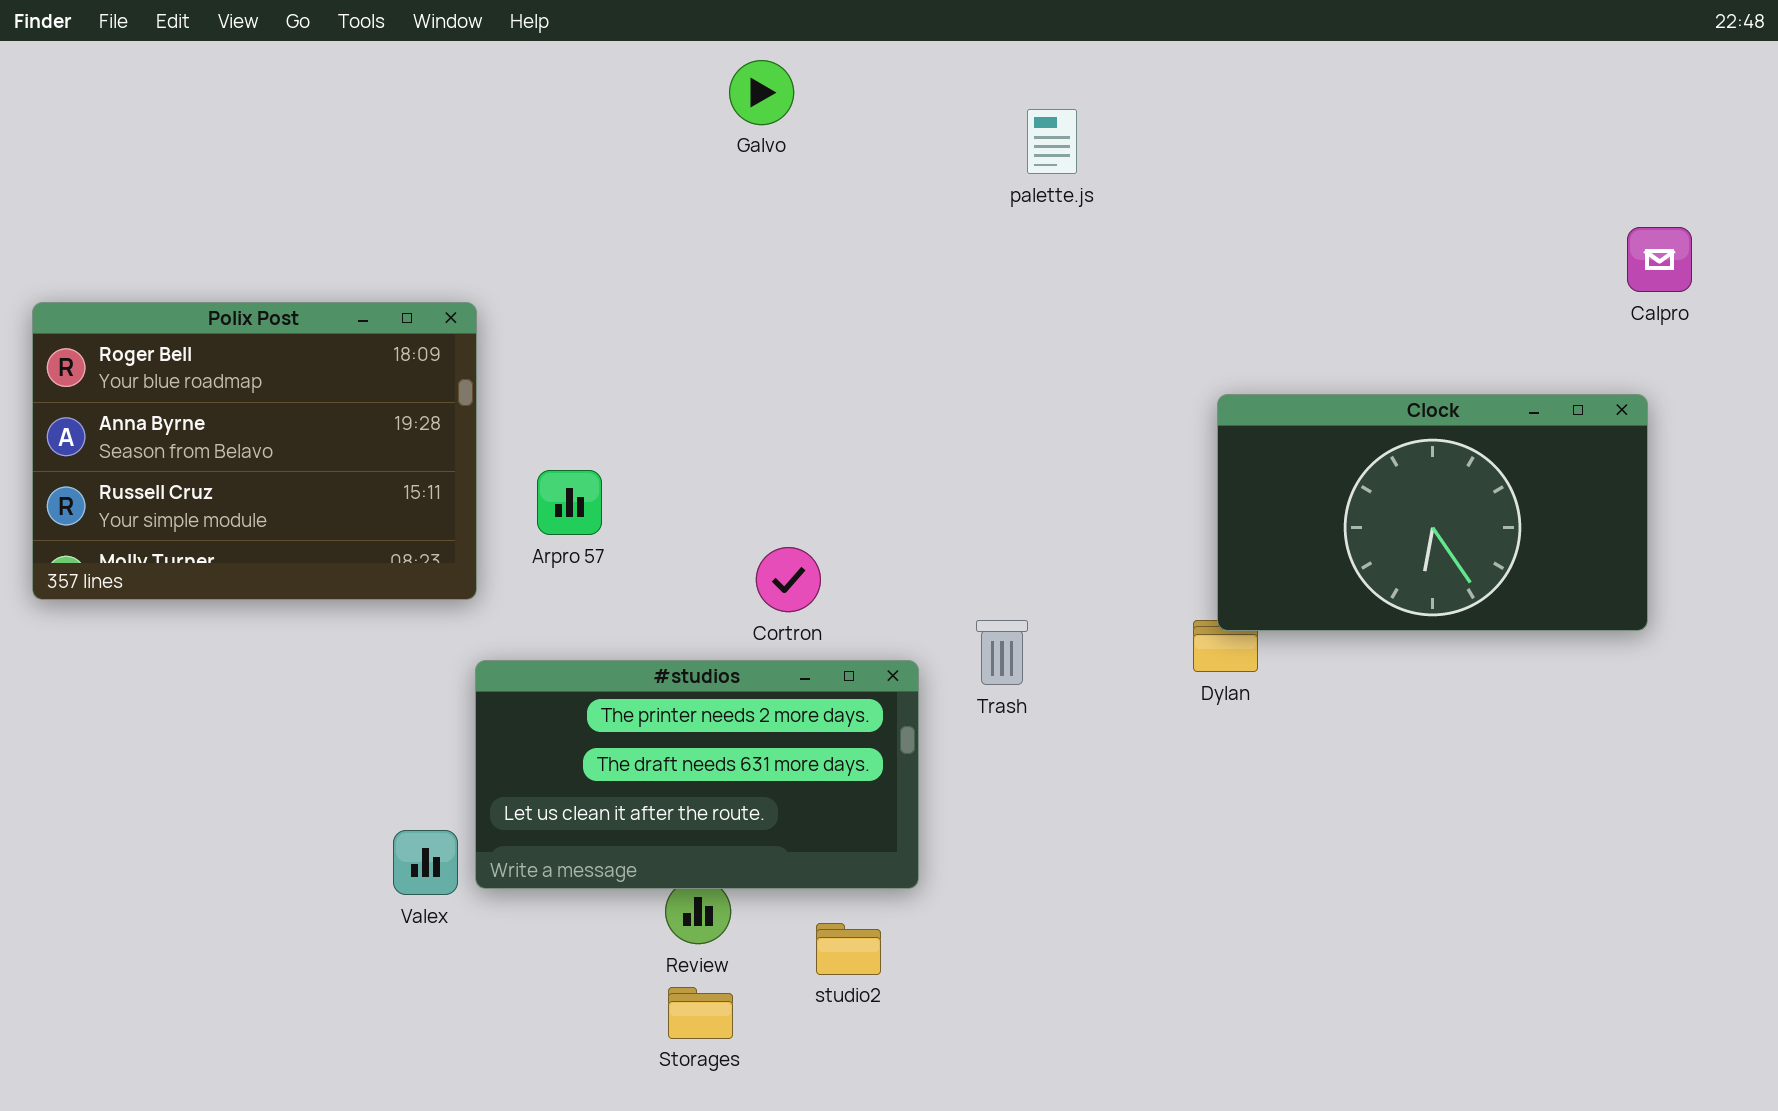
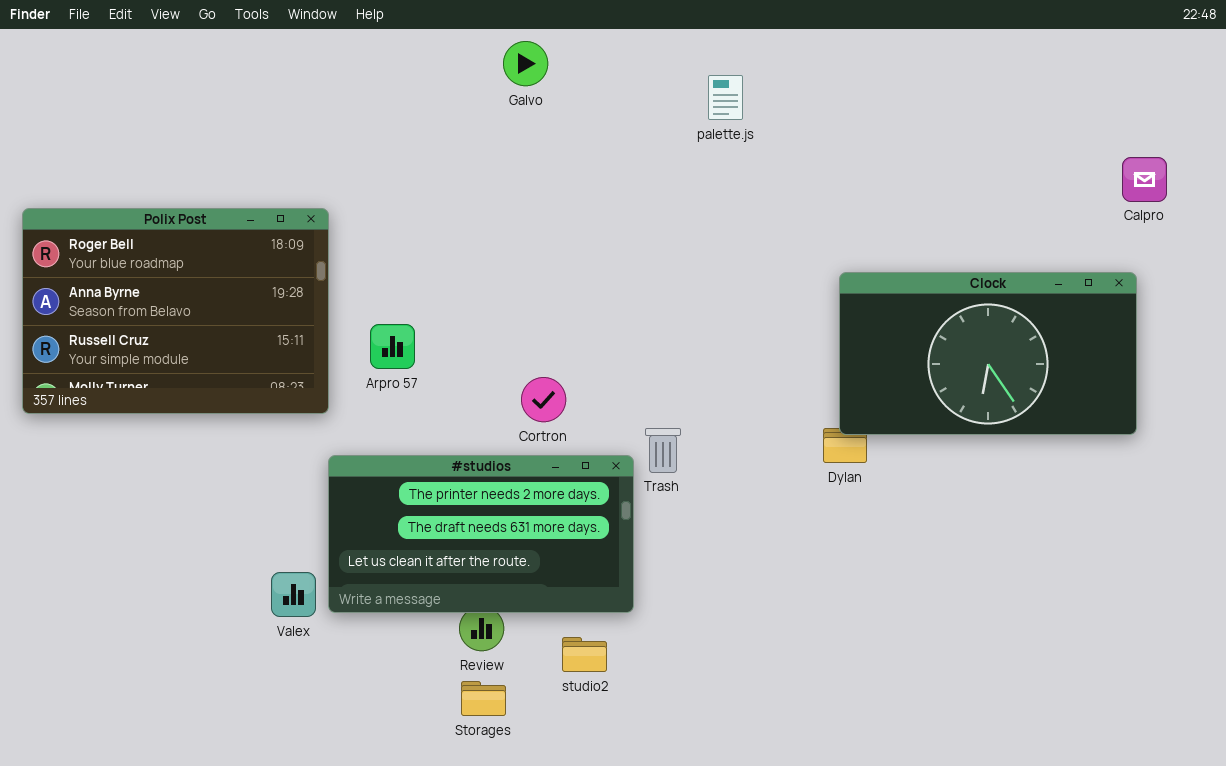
Trash: [976,620,1028,685] -> [645,428,681,473], moved

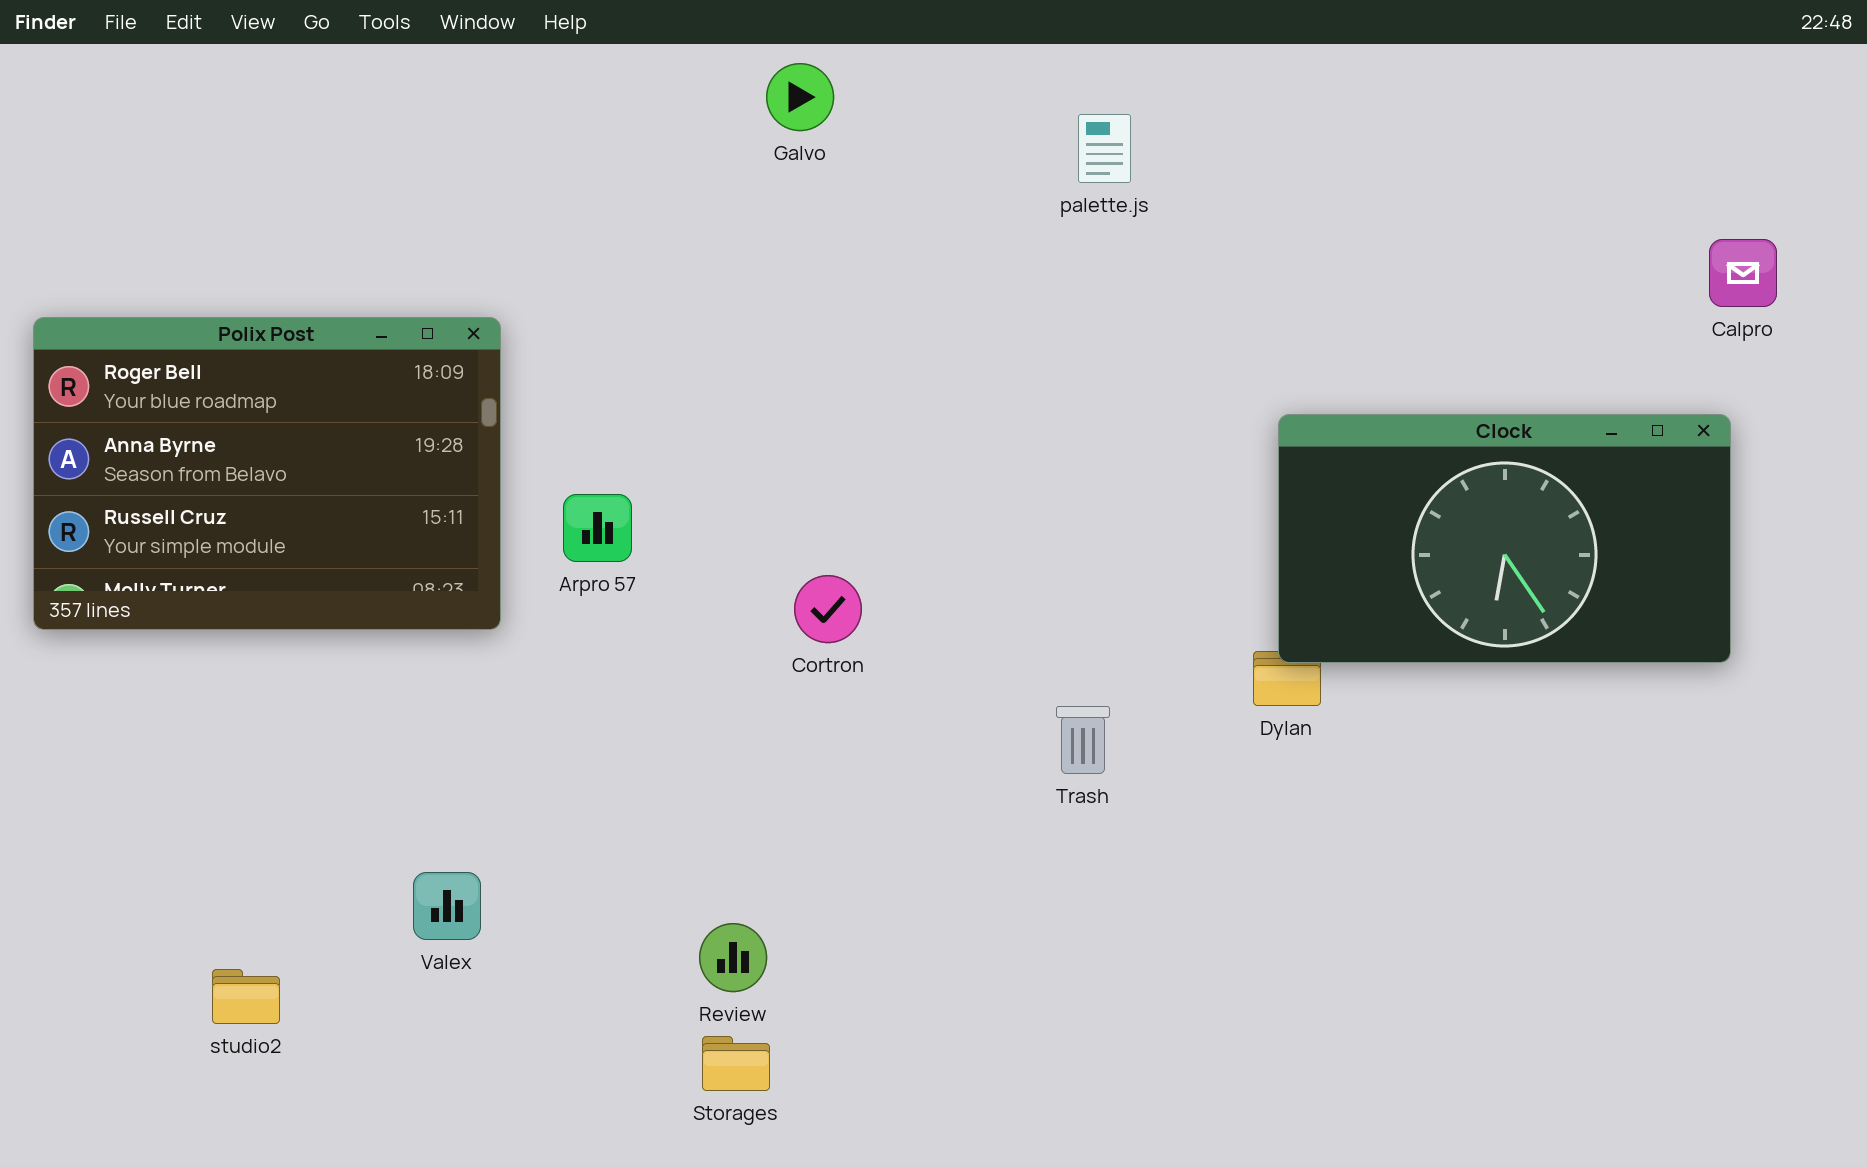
Trash: [645,428,681,473] -> [1056,706,1110,774], moved
#studios: [328,455,634,613] -> none, closed
studio2: [562,637,607,672] -> [212,969,280,1024], moved

